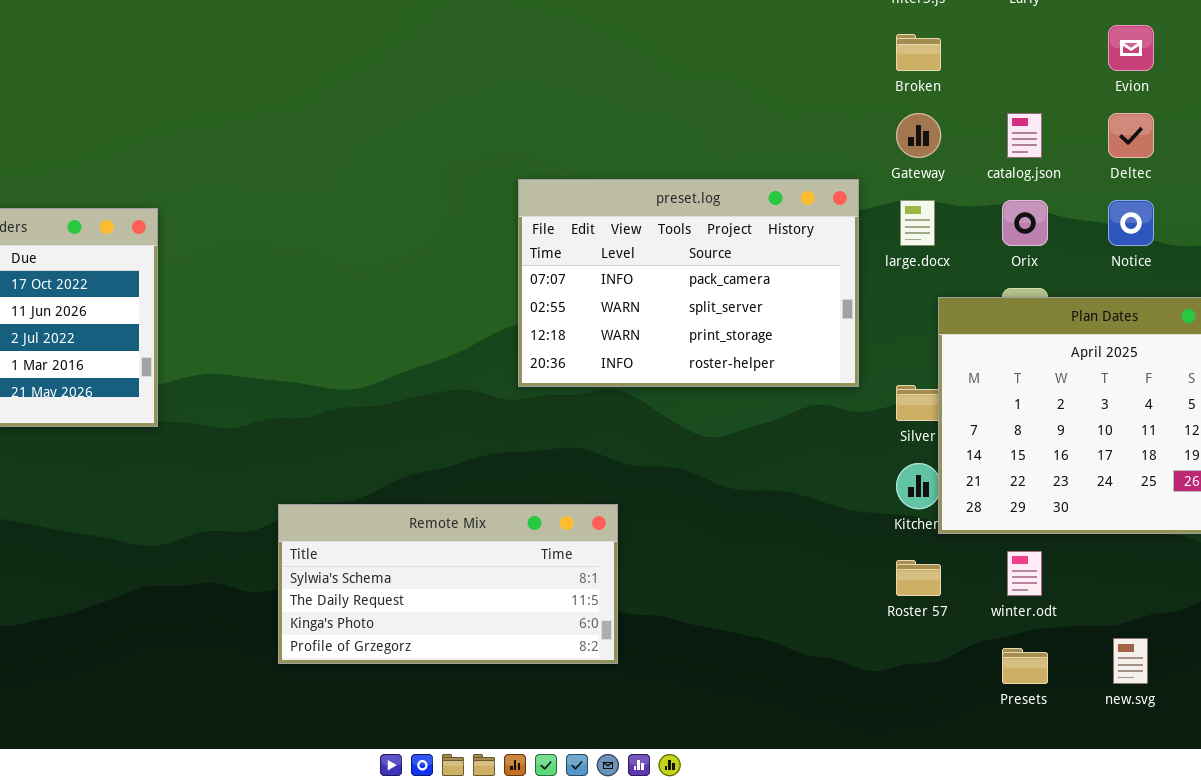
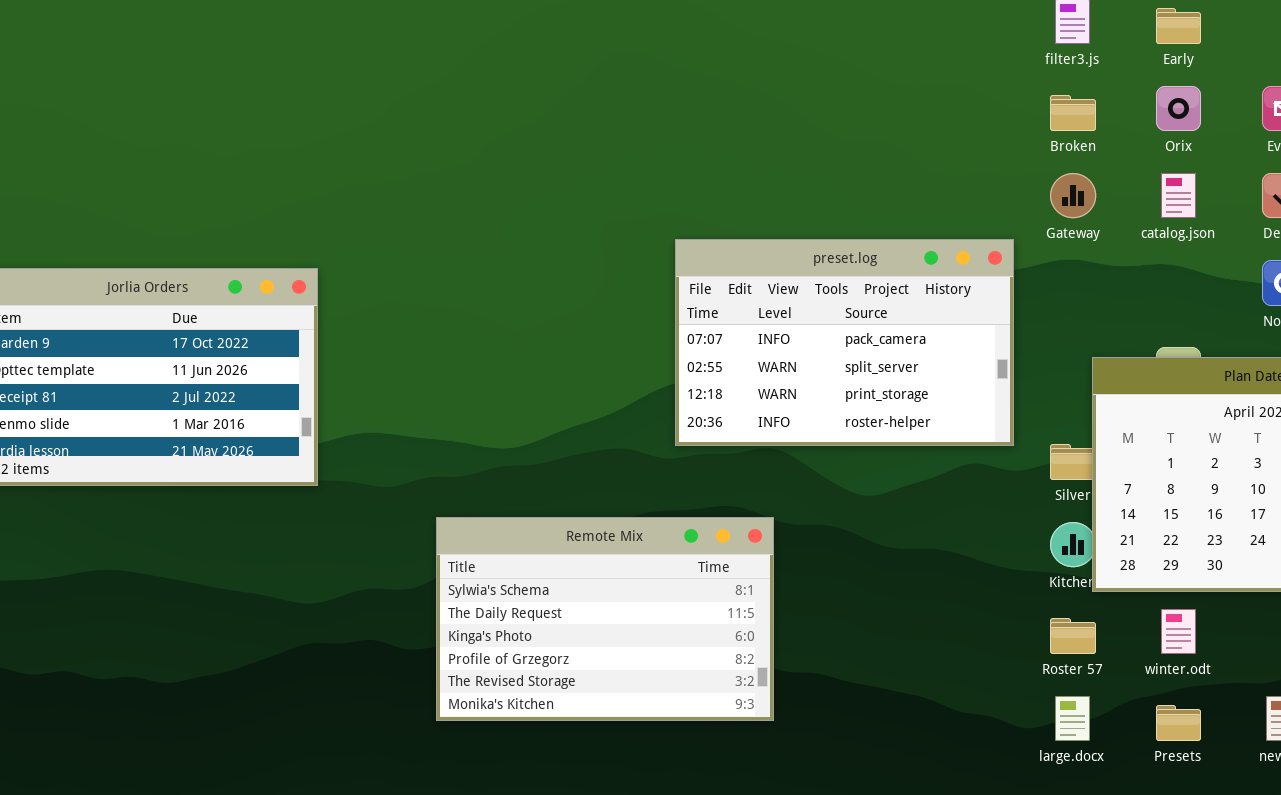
large.docx: [900,200,935,246] -> [1055,696,1090,741], moved
Orix: [1002,200,1048,246] -> [1156,86,1201,131], moved
Remote Mix: [278,504,618,664] -> [436,517,774,721], resized

